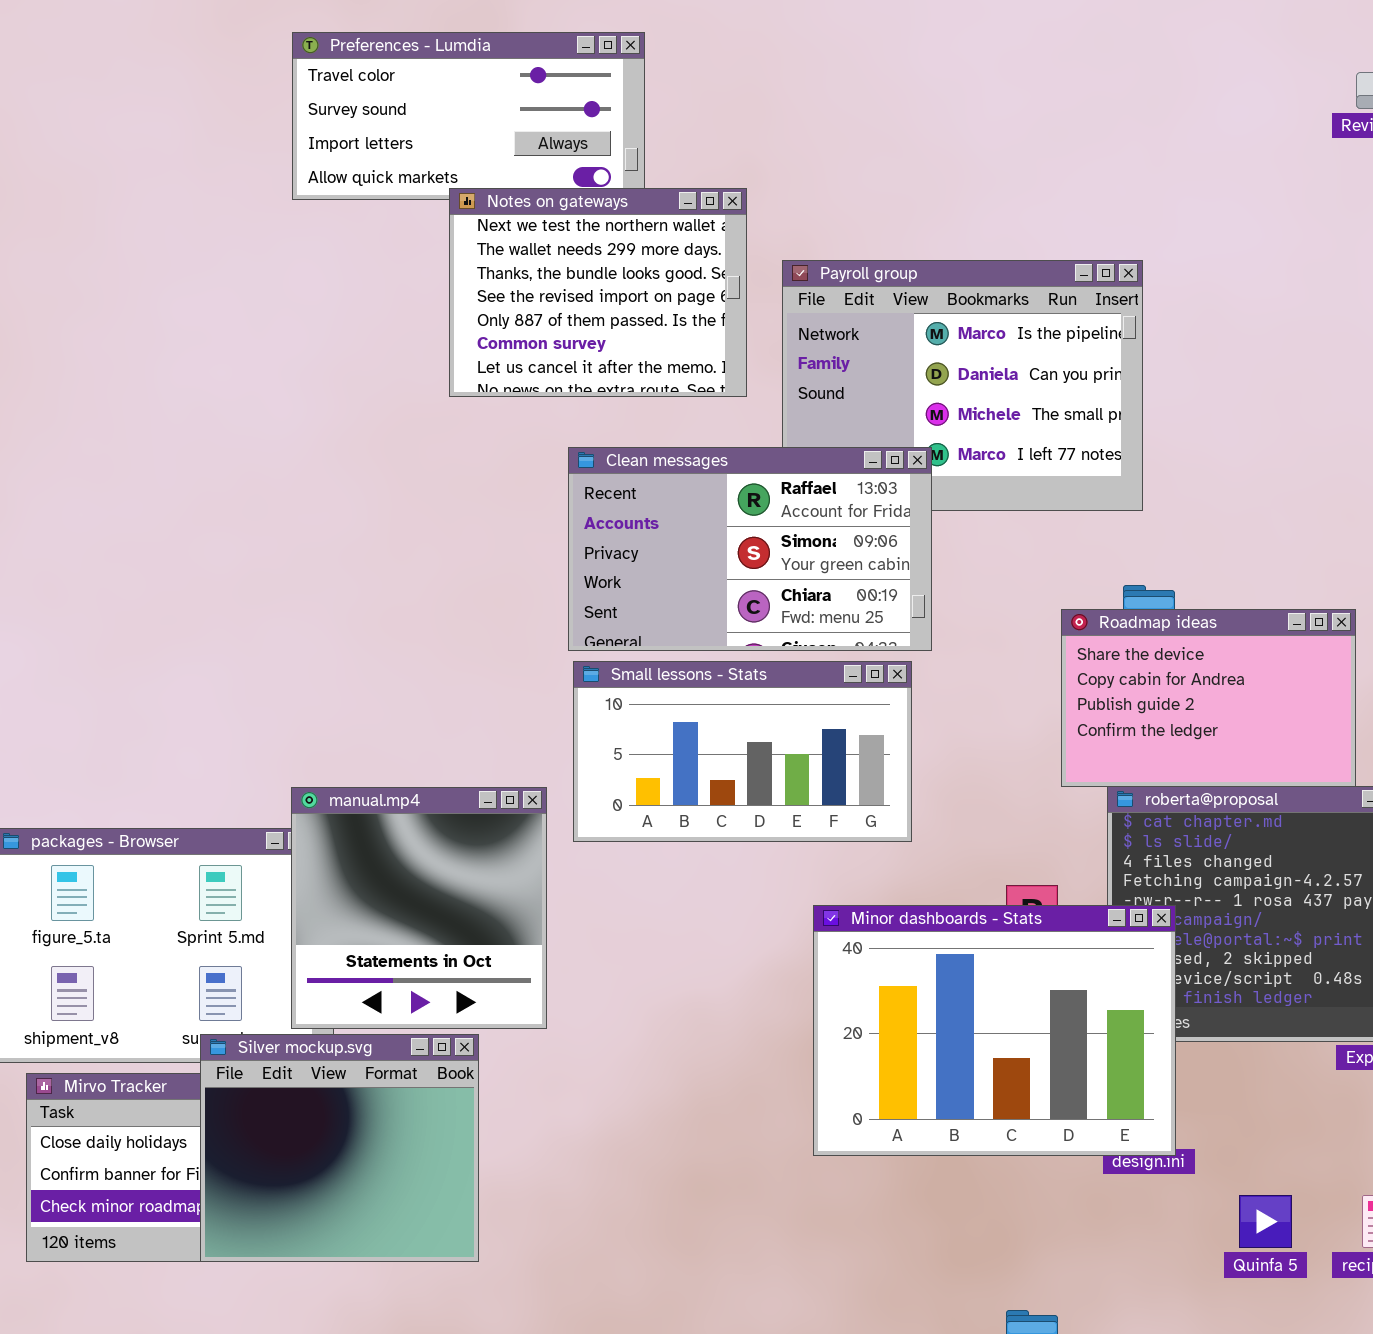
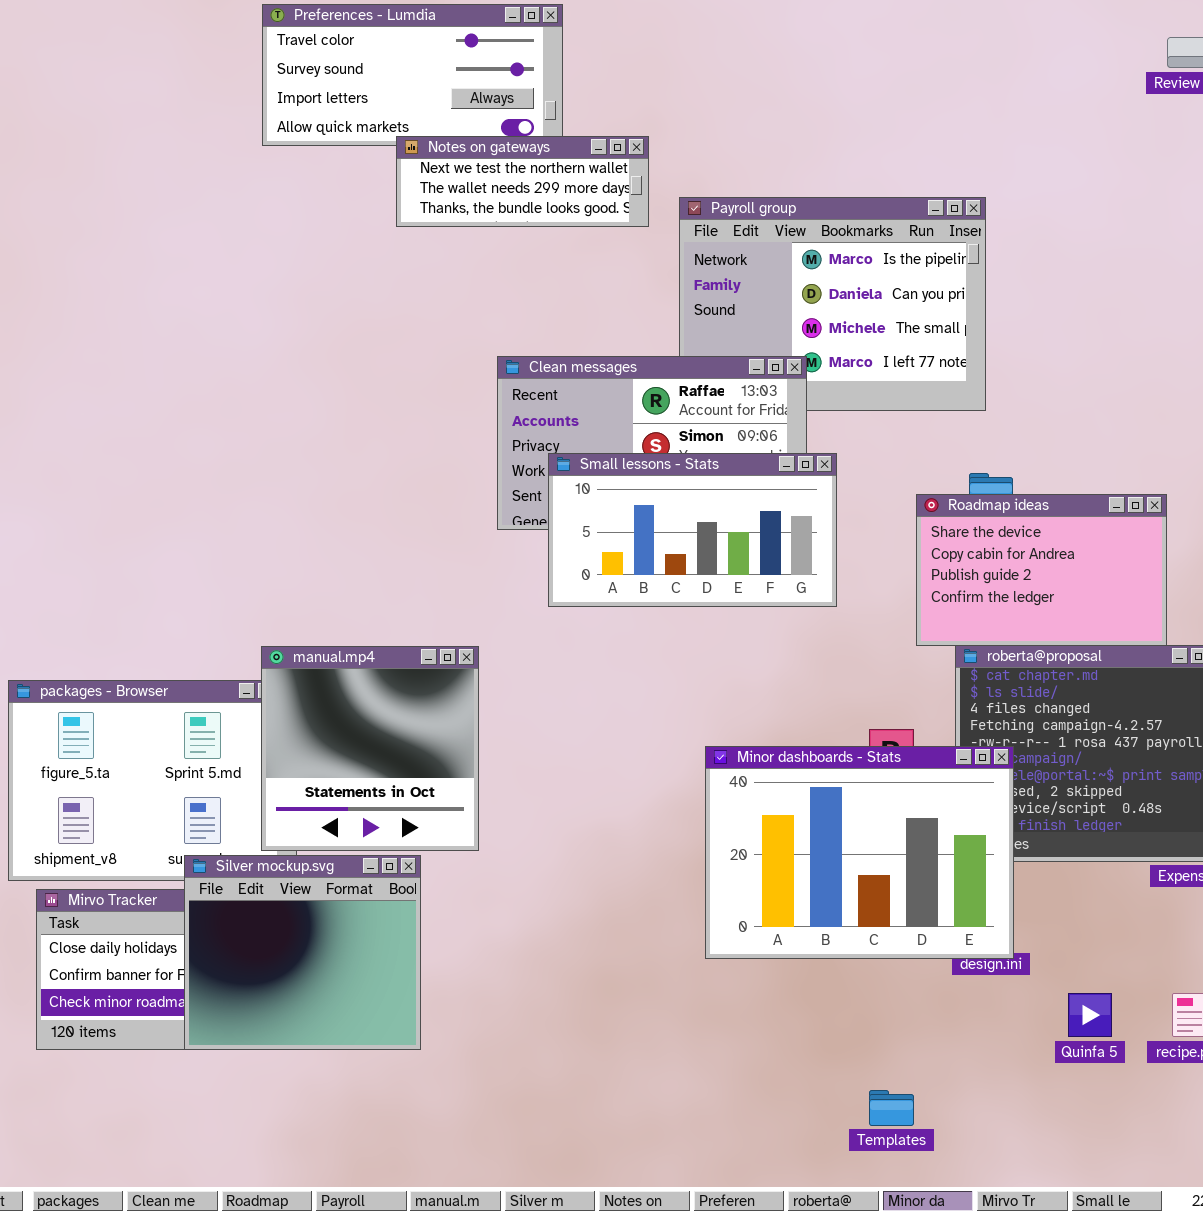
Notes on gateways: [449,188,747,397] -> [396,136,649,227], resized
Small lessons - Stats: [573,661,912,842] -> [548,453,837,607], moved

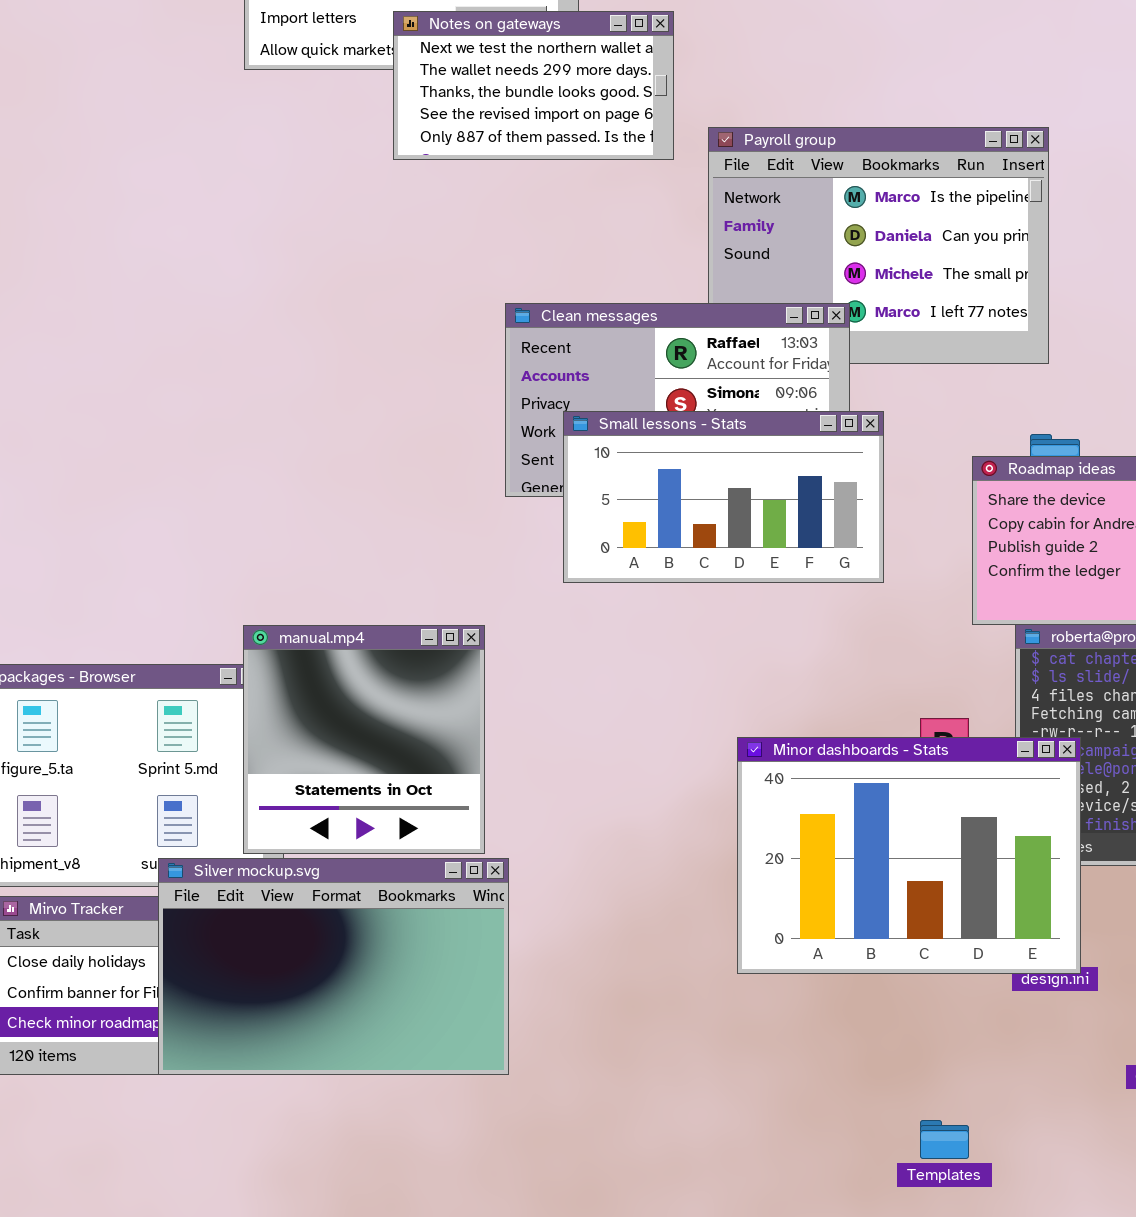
Notes on gateways: [396,136,649,227] -> [393,11,674,160], resized
Silver mockup.svg: [184,855,421,1050] -> [158,858,509,1075], resized

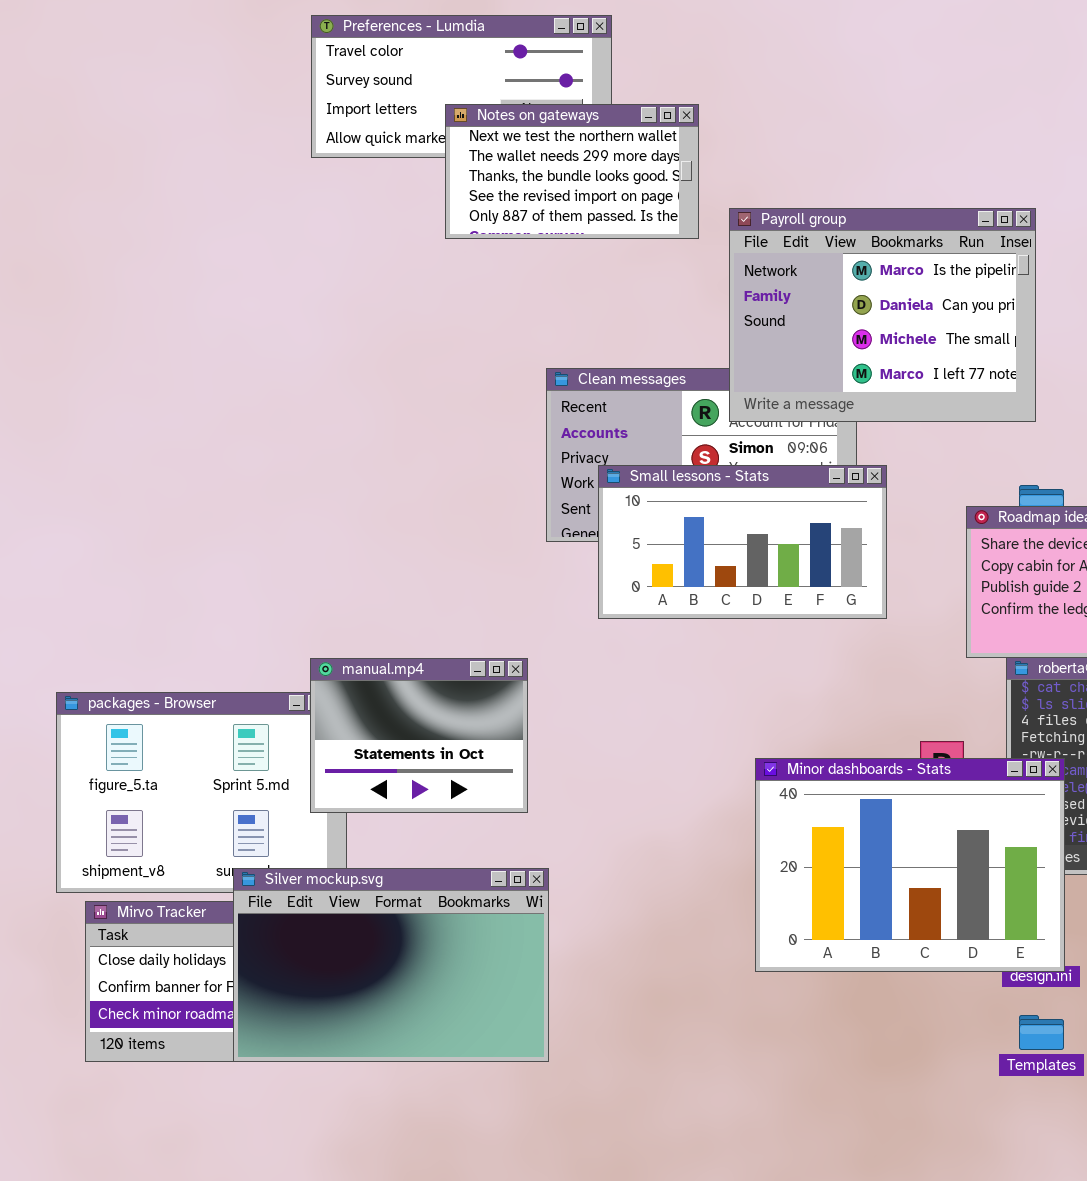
Payroll group: [708,127,1049,364] -> [729,208,1036,422], raised
manual.mp4: [243,625,485,854] -> [310,658,528,813], resized
Templates: [920,1120,969,1159] -> [1019,1015,1064,1050], moved

